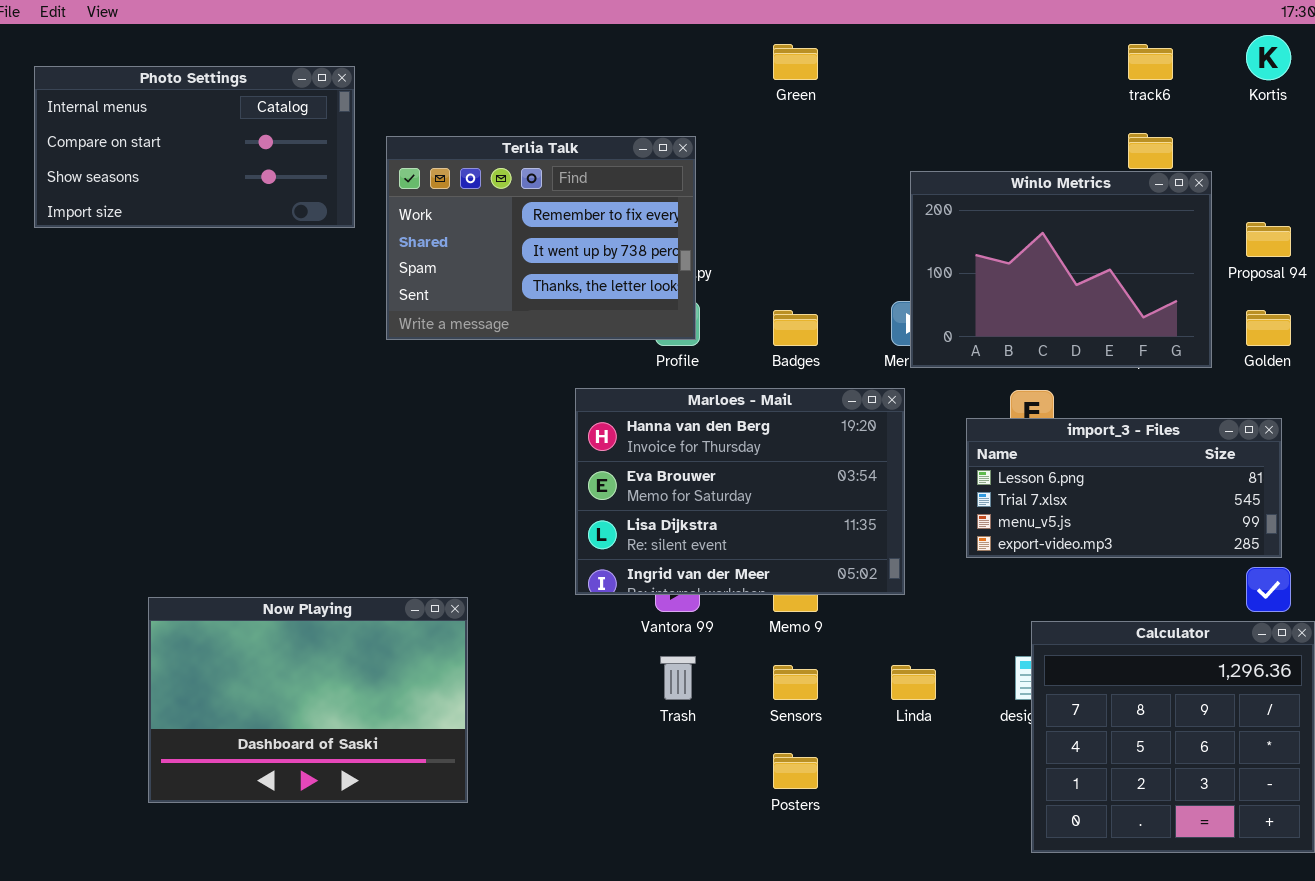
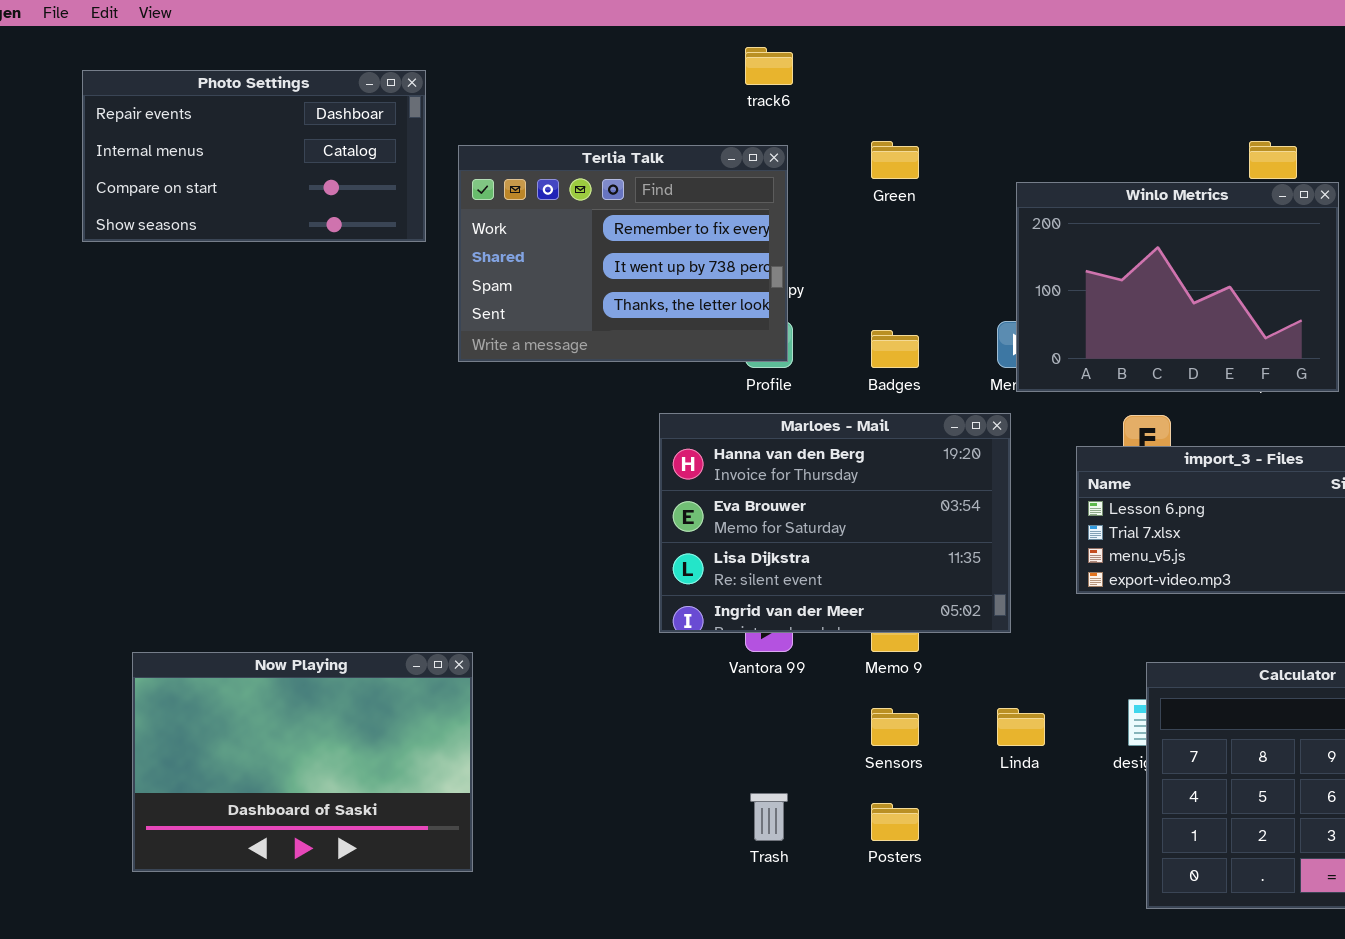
Green: [773,44,818,80] -> [871,141,919,179], moved
track6: [1128,44,1173,80] -> [745,47,793,85], moved
Photo Settings: [34,66,355,228] -> [82,70,426,242], scrolled up 1 row
Now Playing: [148,597,468,803] -> [132,652,473,872], moved
Trash: [660,656,696,700] -> [750,793,788,841], moved

